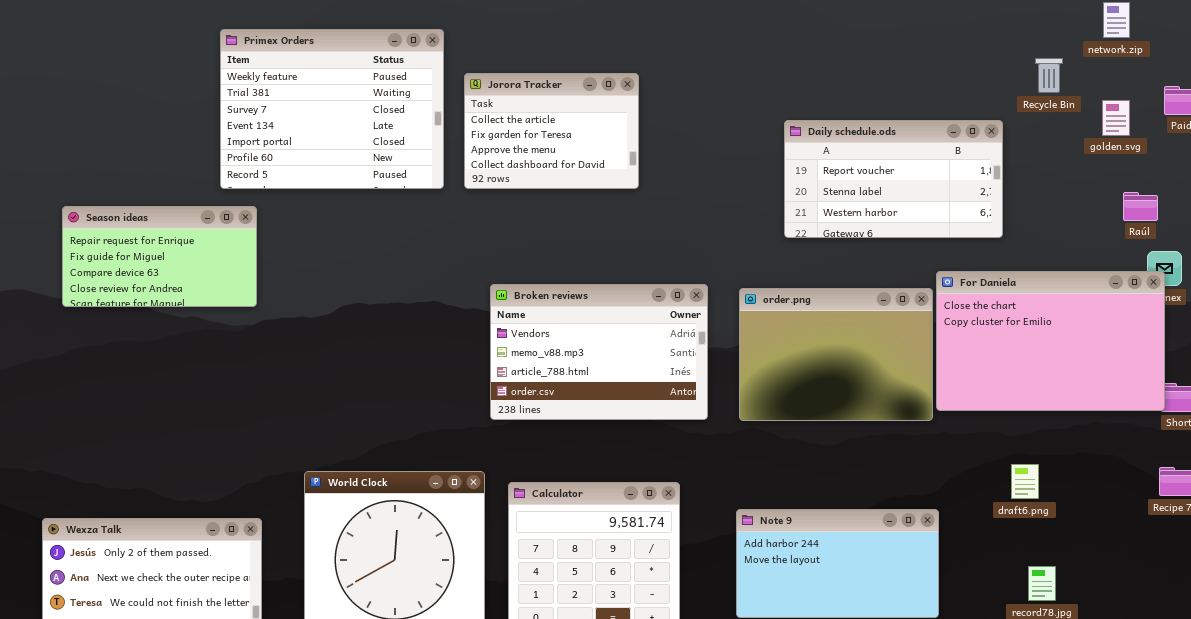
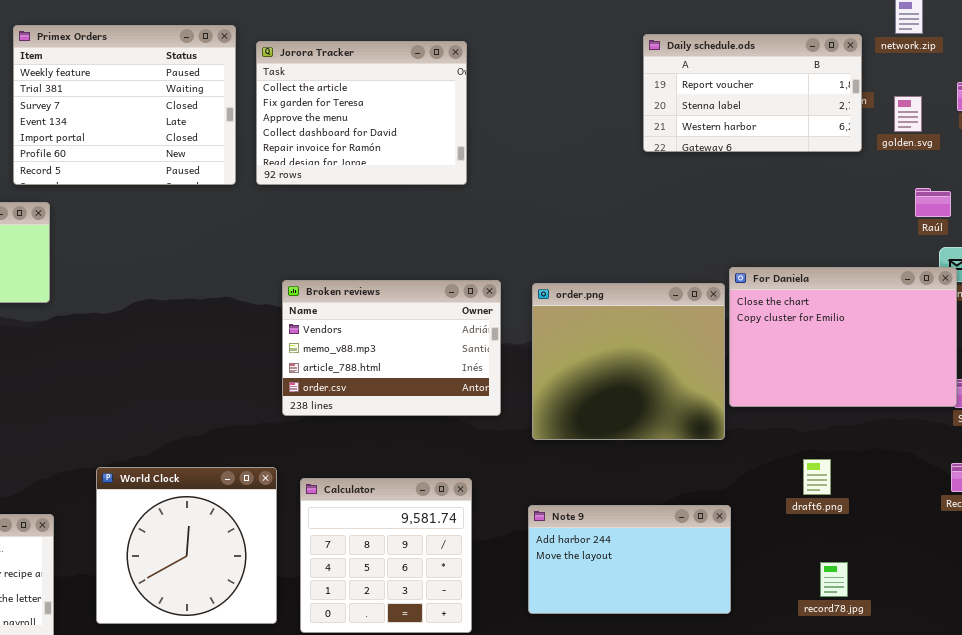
Jorora Tracker: [464,73,639,189] -> [256,41,467,185], resized
Daily schedule.ods: [784,120,1003,238] -> [643,34,862,152], moved
order.png: [739,288,933,421] -> [532,283,725,440], resized

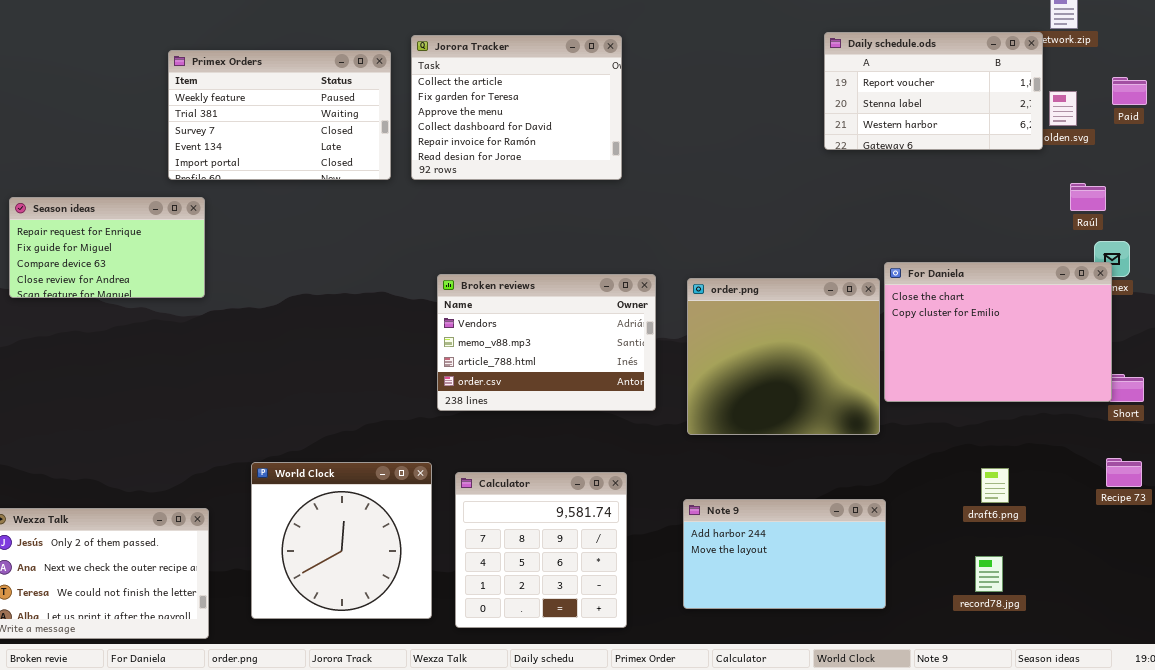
Primex Orders: [13,25,236,185] -> [168,50,391,180], resized
Daily schedule.ods: [643,34,862,152] -> [824,32,1043,150], moved
draft6.png: [803,459,831,495] -> [981,468,1009,503], moved

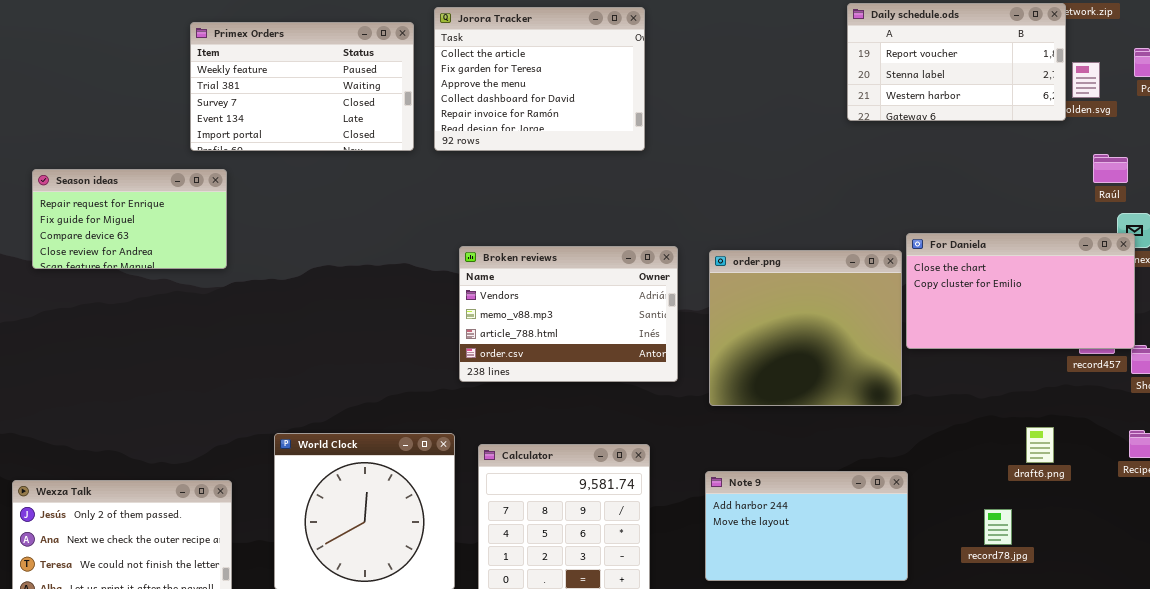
For Daniela: [884,262,1112,402] -> [906,233,1135,349], resized
draft6.png: [981,468,1009,503] -> [1026,427,1054,463], moved
record78.jpg: [975,556,1003,592] -> [984,509,1012,545], moved

